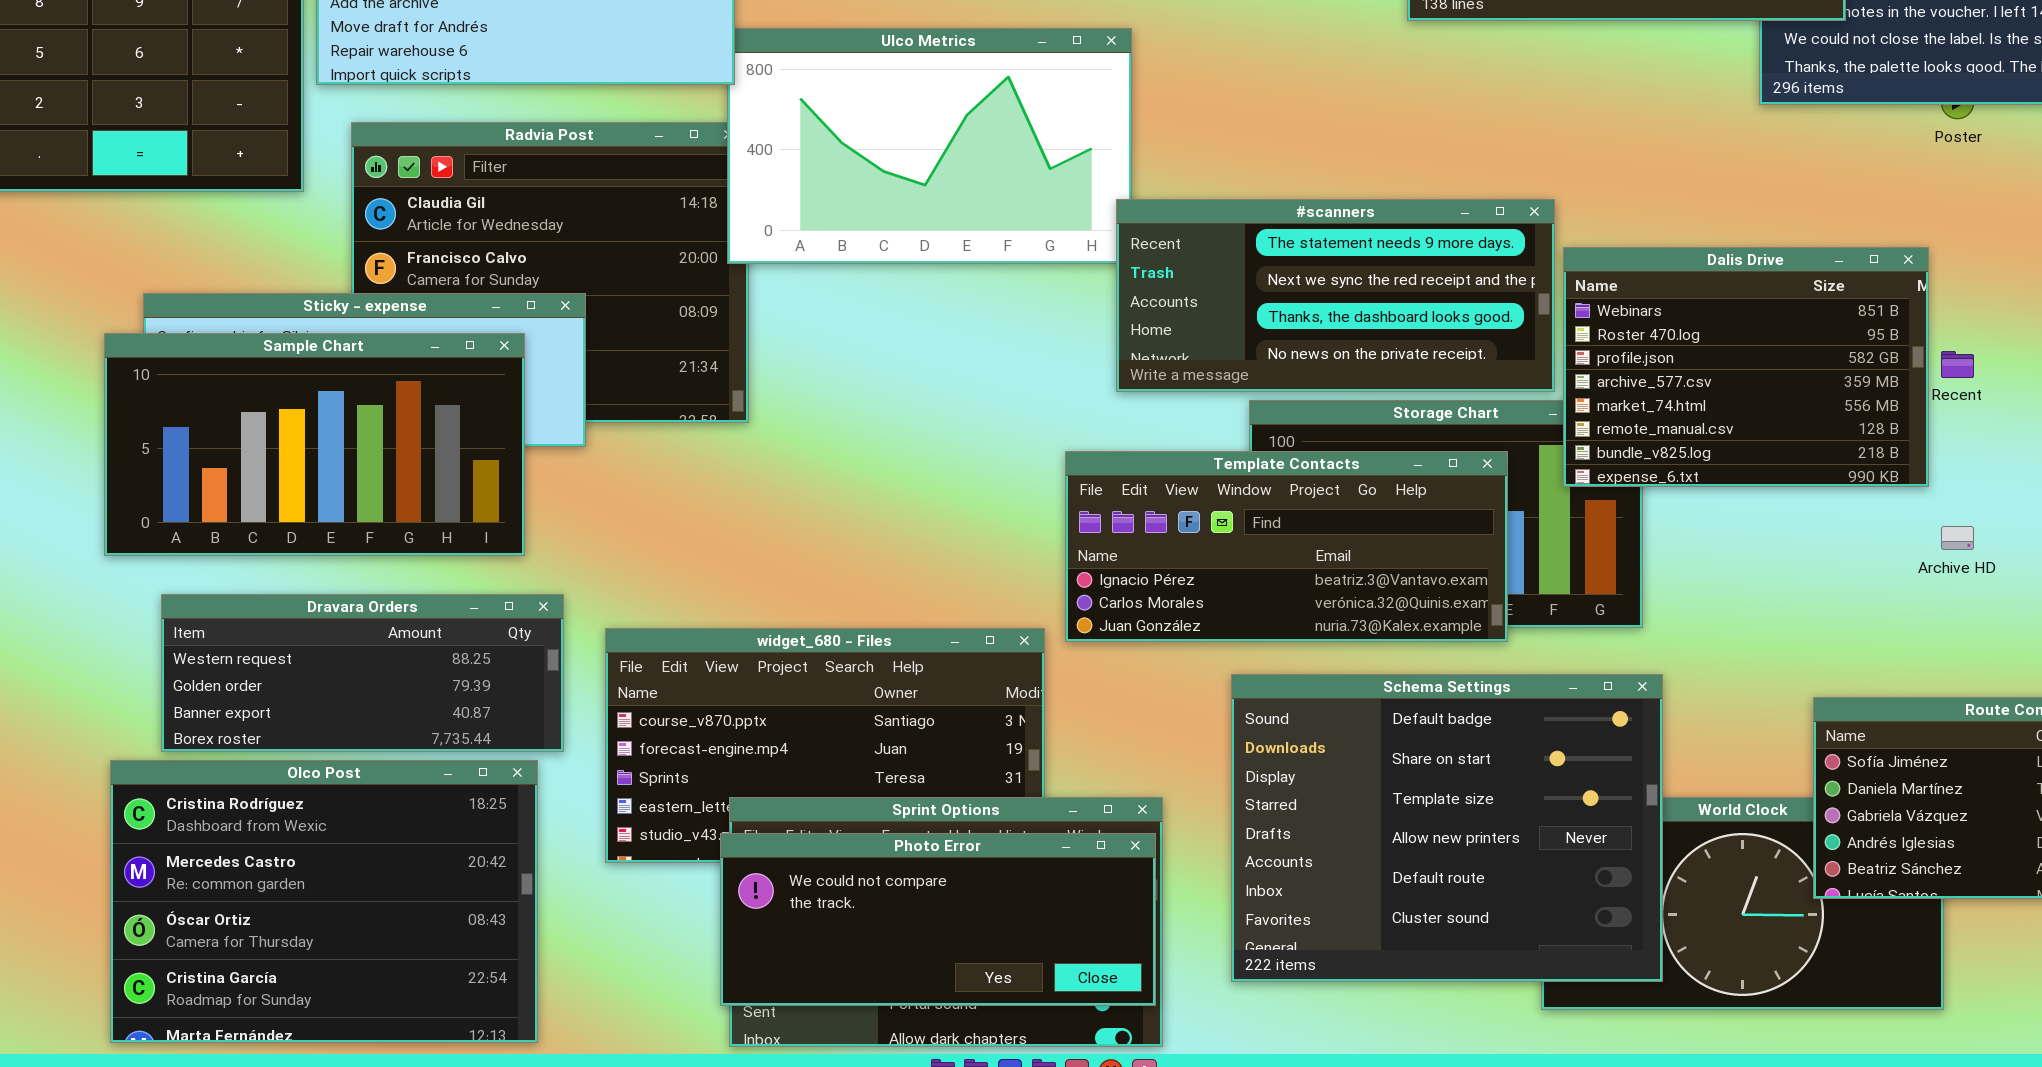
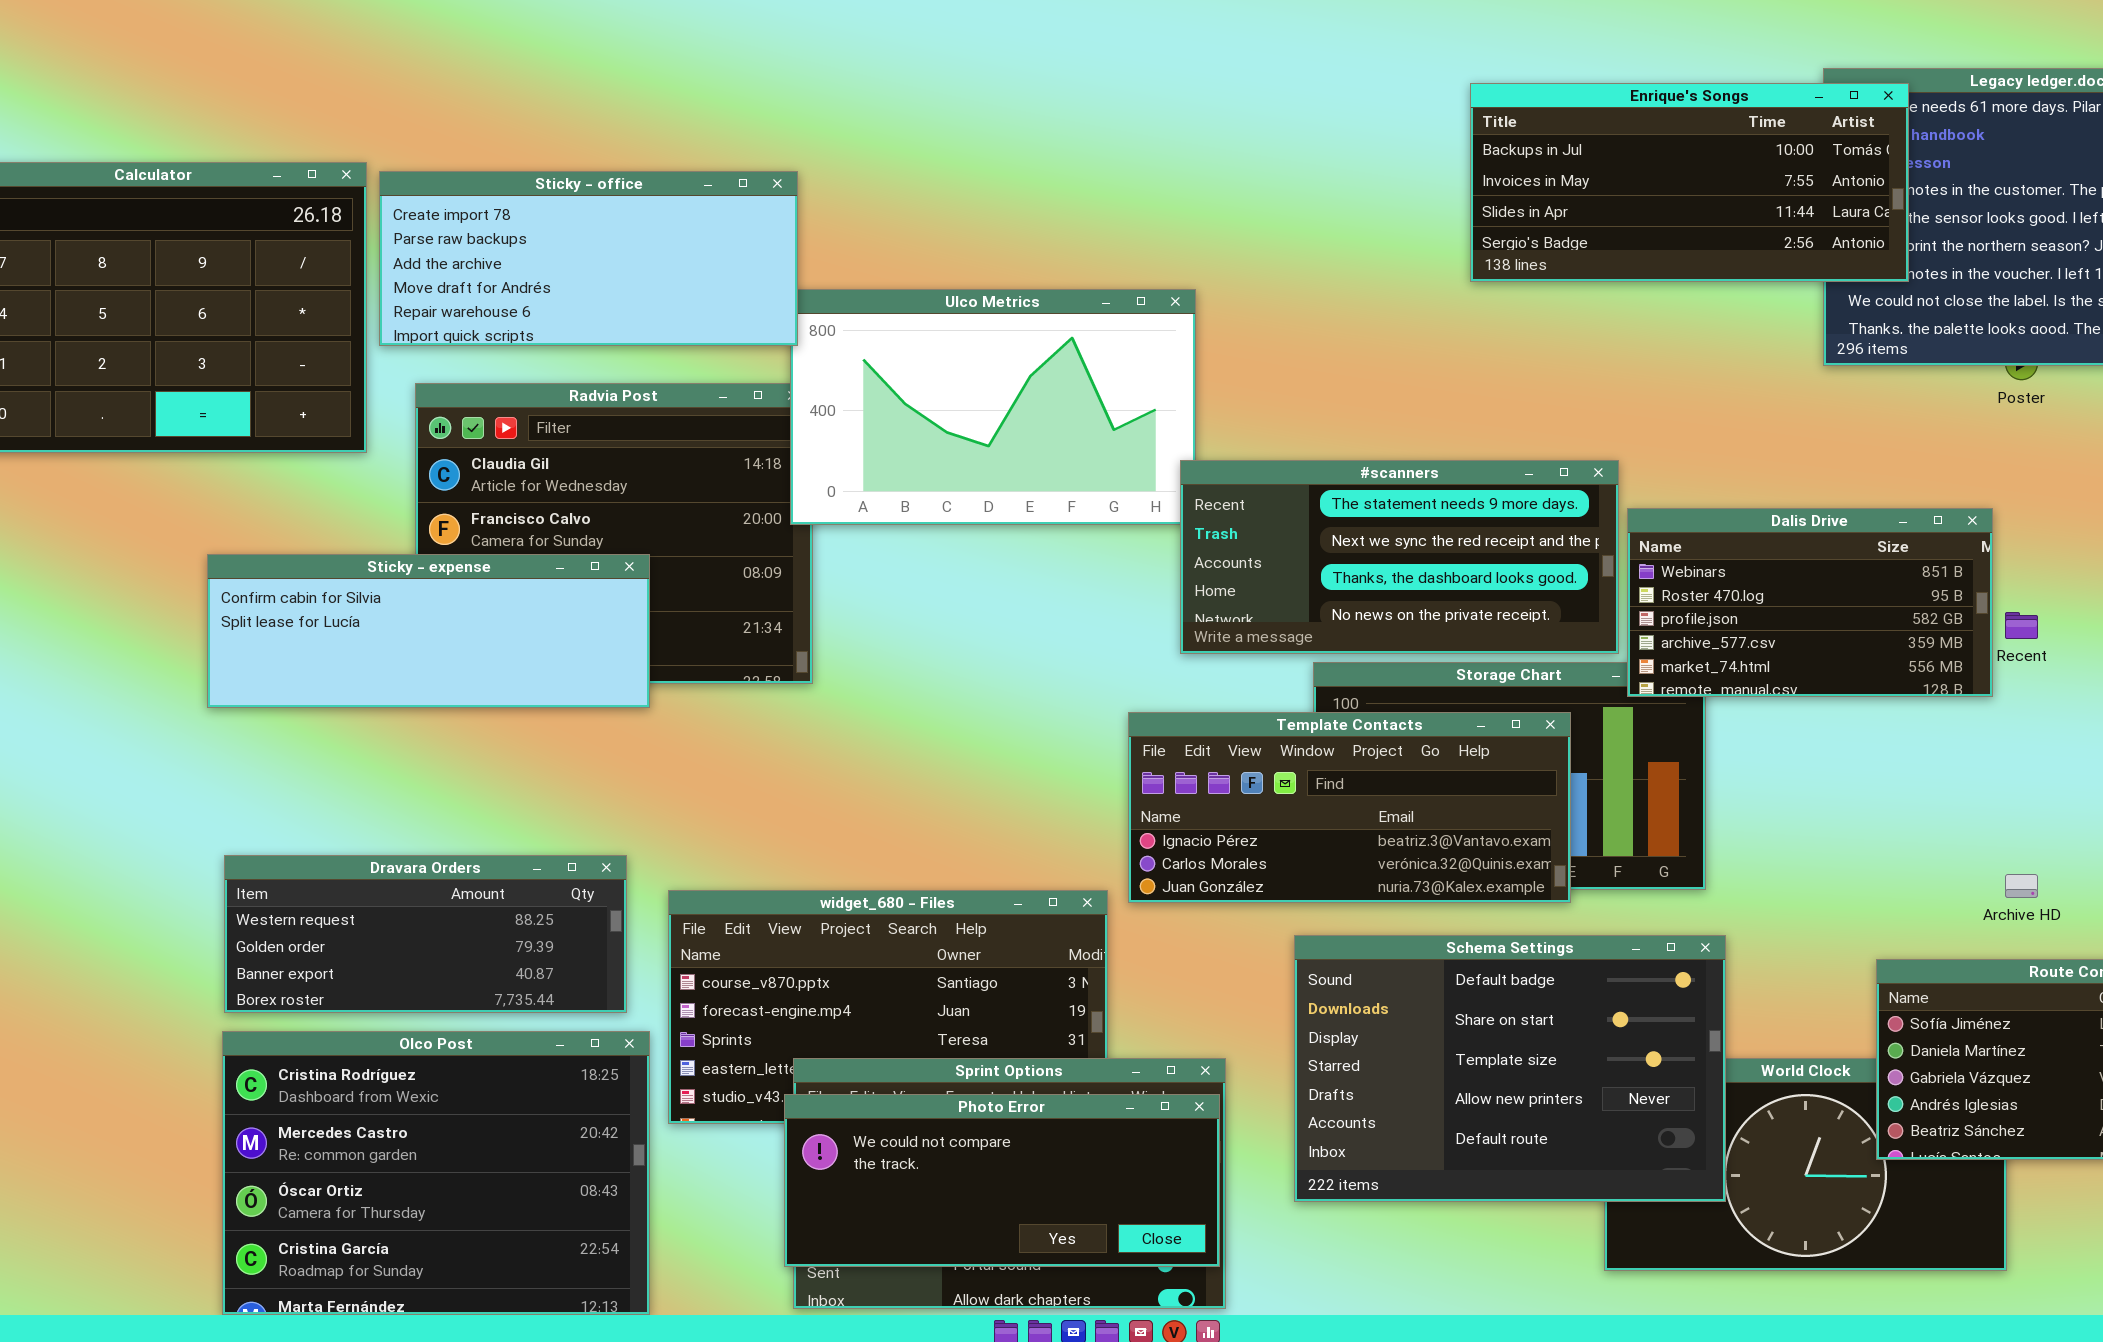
Dalis Drive: [1563,247,1929,487] -> [1627,508,1993,697], resized
Sample Chart: [104,333,525,556] -> none, closed
Archive HD: [1941,526,1974,550] -> [2005,874,2038,898], moved
Schema Settings: [1231,674,1663,982] -> [1294,935,1726,1202], resized
Olco Post: [110,760,538,1043] -> [222,1031,650,1315], moved

